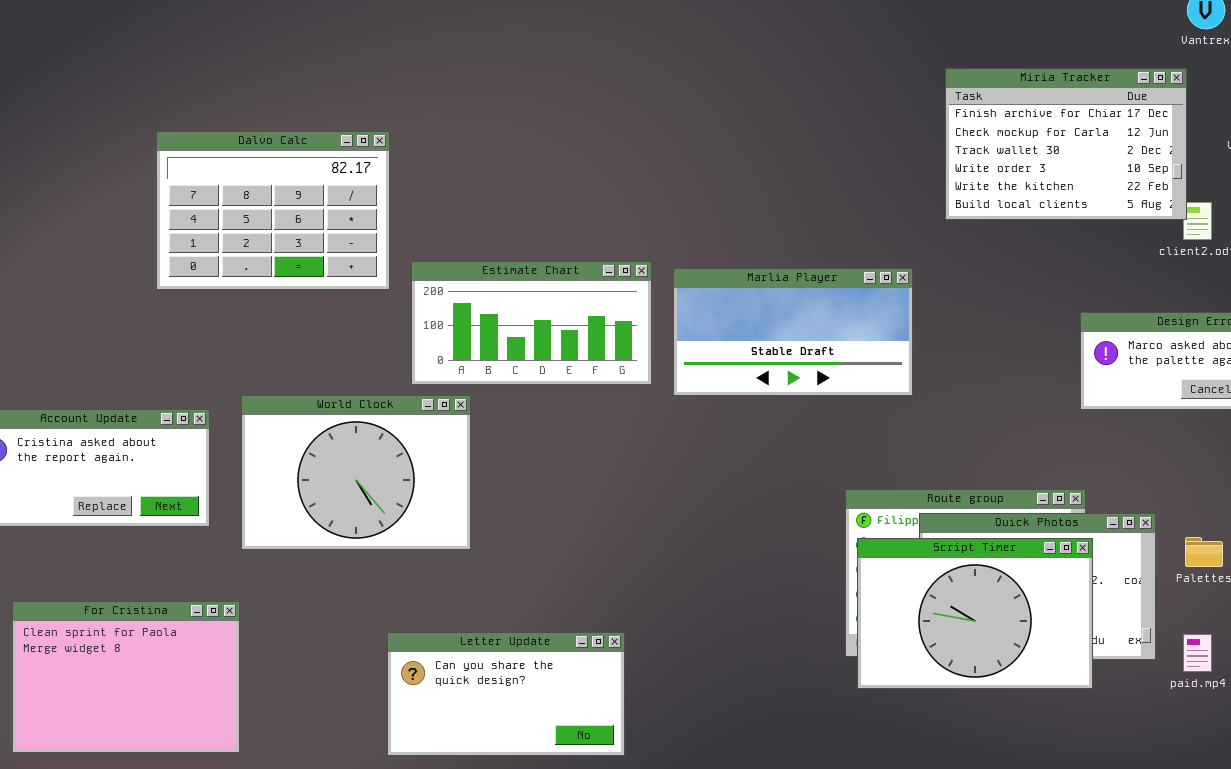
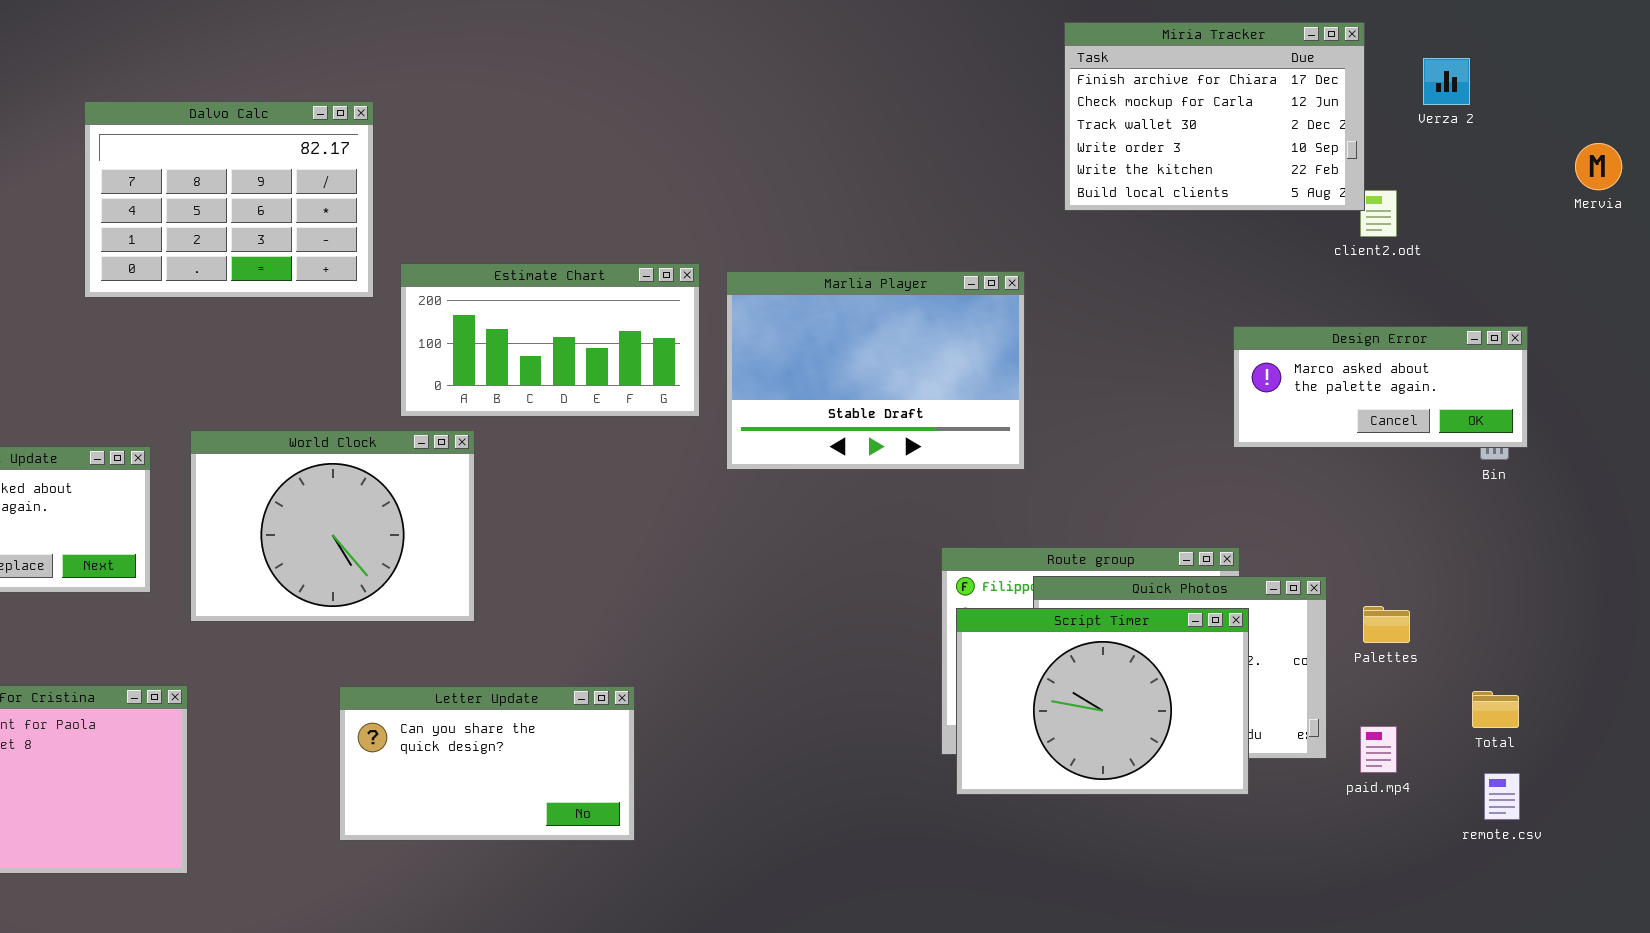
Marlia Player: [673,268,913,396] -> [726,271,1025,470], resized
Letter Update: [387,632,625,756] -> [339,686,635,841], moved

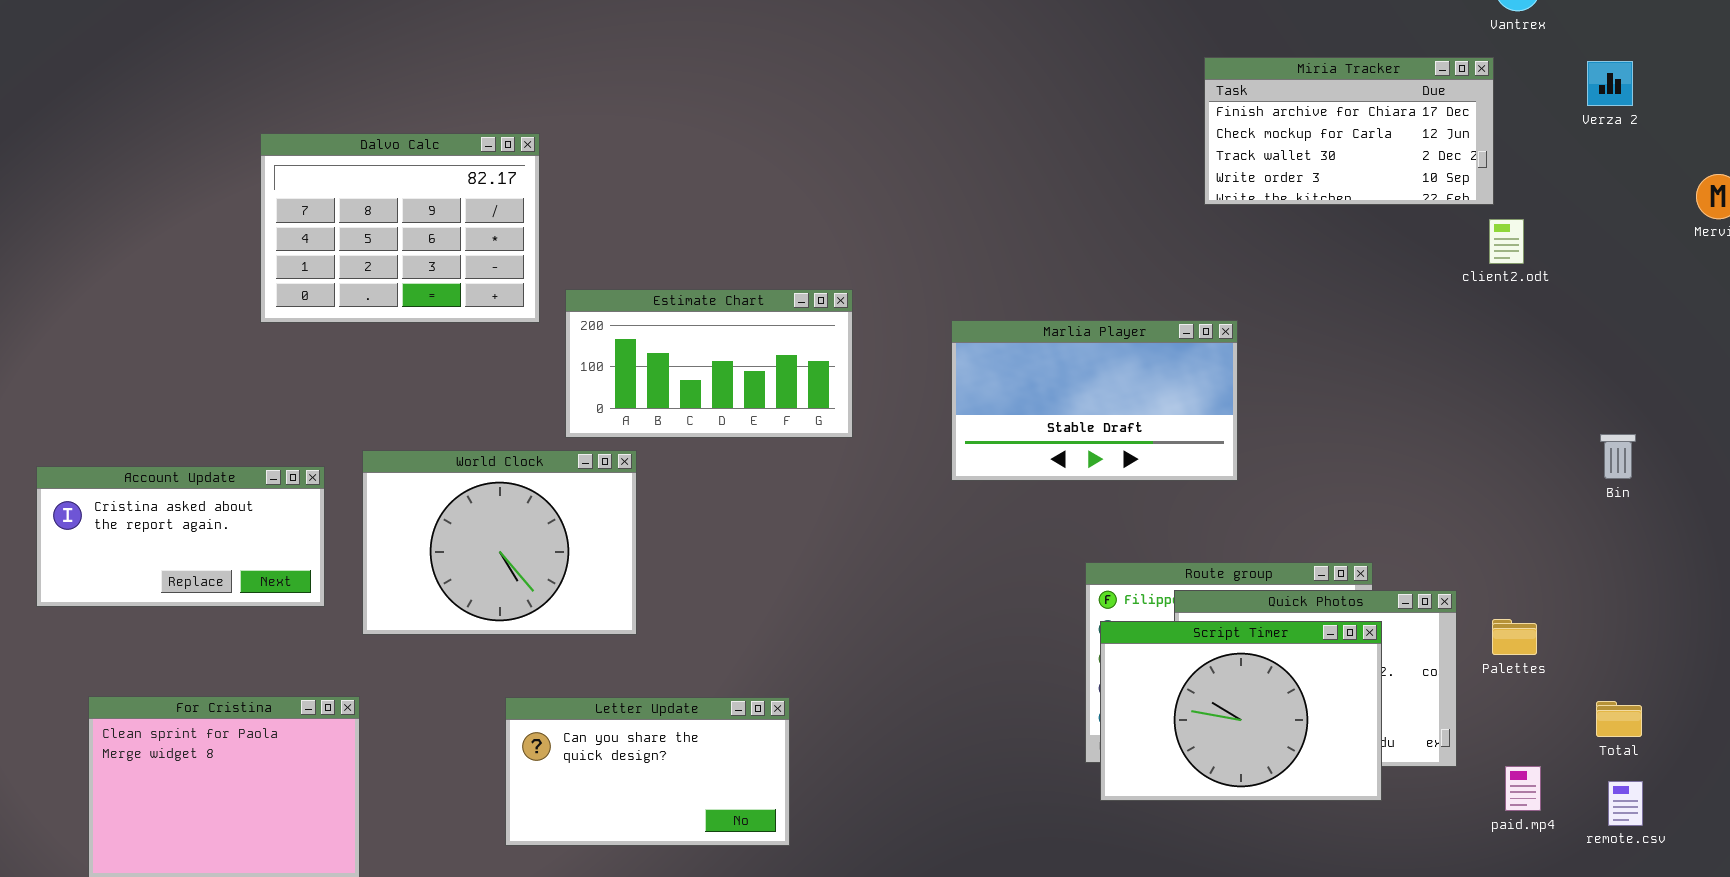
Miria Tracker: [1064,22,1365,211] -> [1204,57,1494,205], resized
Verza 2: [1423,58,1470,105] -> [1587,61,1633,106], moved
Marlia Player: [726,271,1025,470] -> [951,320,1238,481], moved, resized
Design Error: [1233,326,1528,448] -> none, closed
paid.mp4: [1360,726,1397,773] -> [1505,766,1541,811], moved

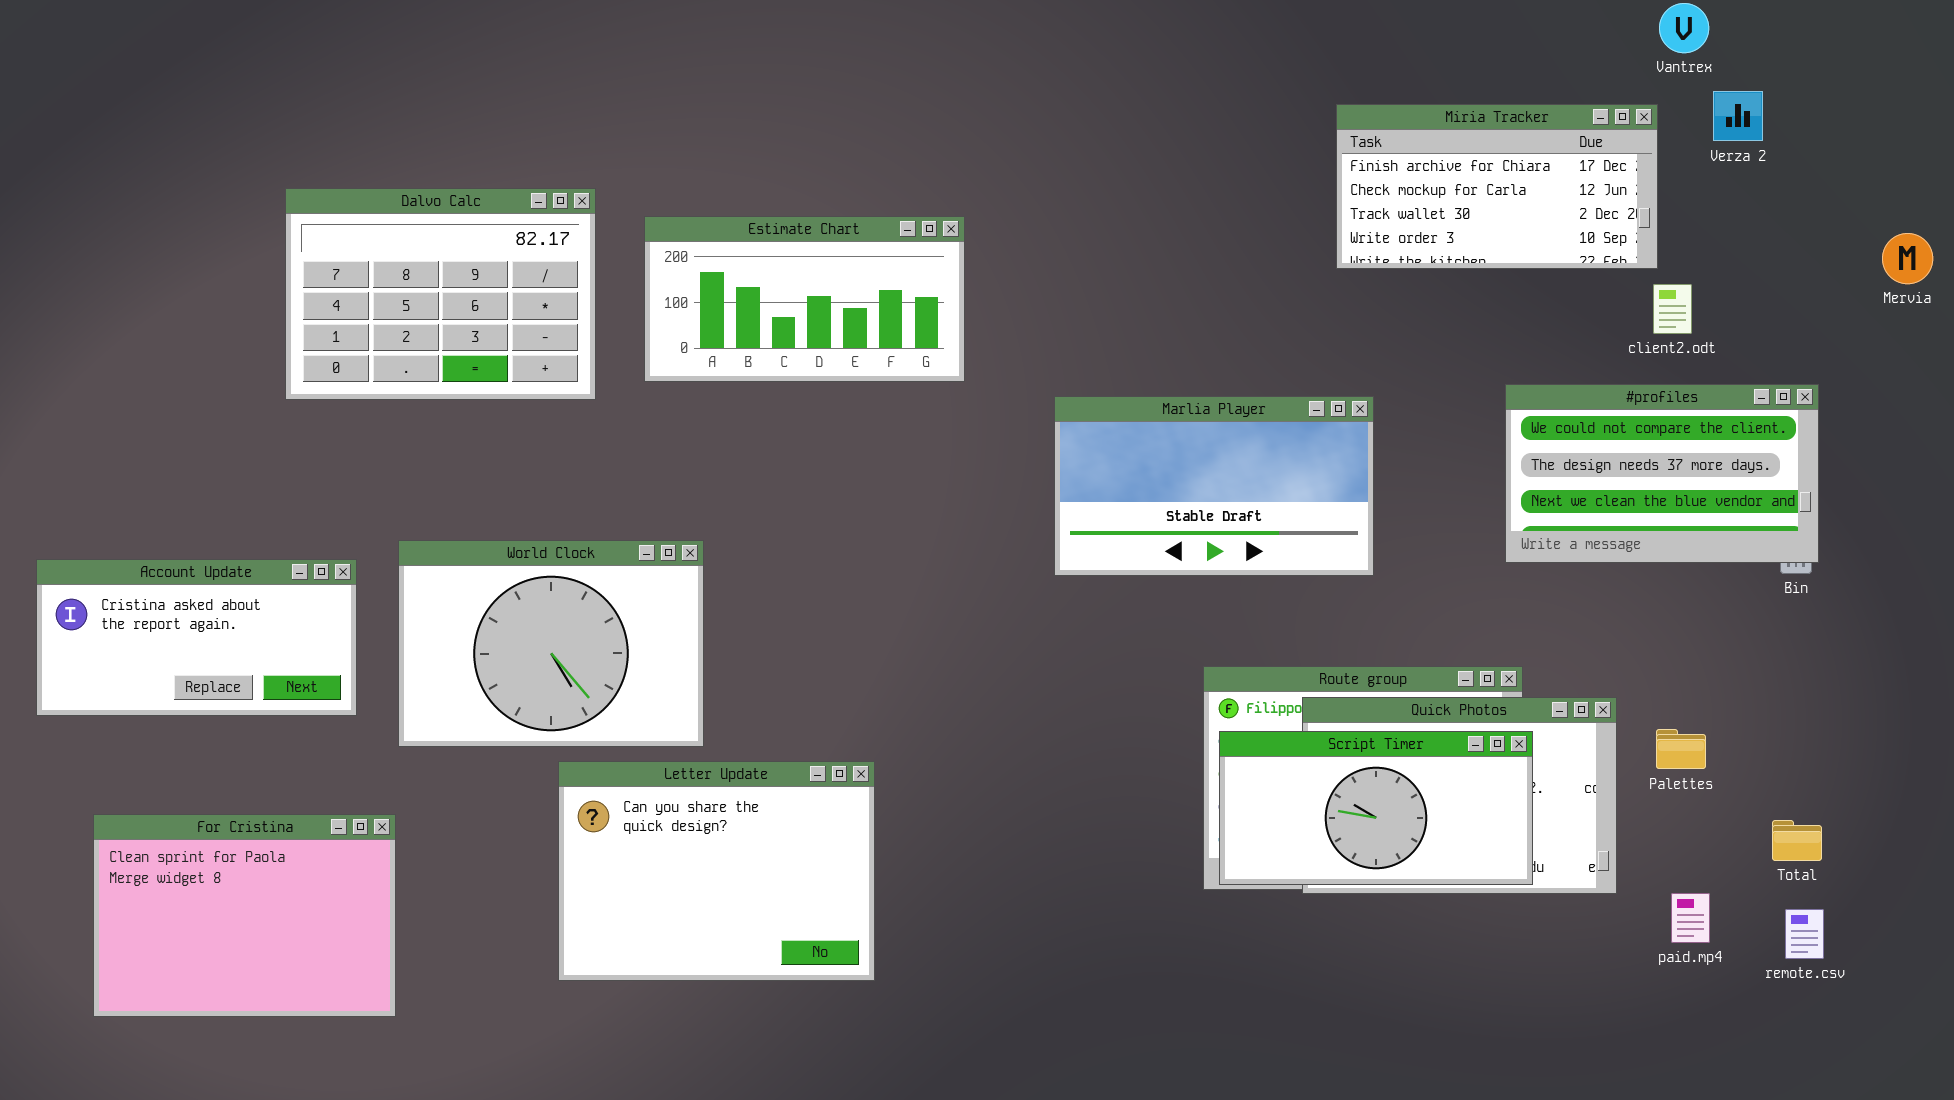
Verza 2: [1587,61,1633,106] -> [1713,91,1763,141], moved
Estimate Chart: [565,289,853,438] -> [644,216,965,382], moved
#profiles: none -> [1505,384,1819,563], opened
Script Timer: [1100,621,1382,801] -> [1219,731,1533,885], resized
Letter Update: [505,697,790,846] -> [558,761,875,981], resized

